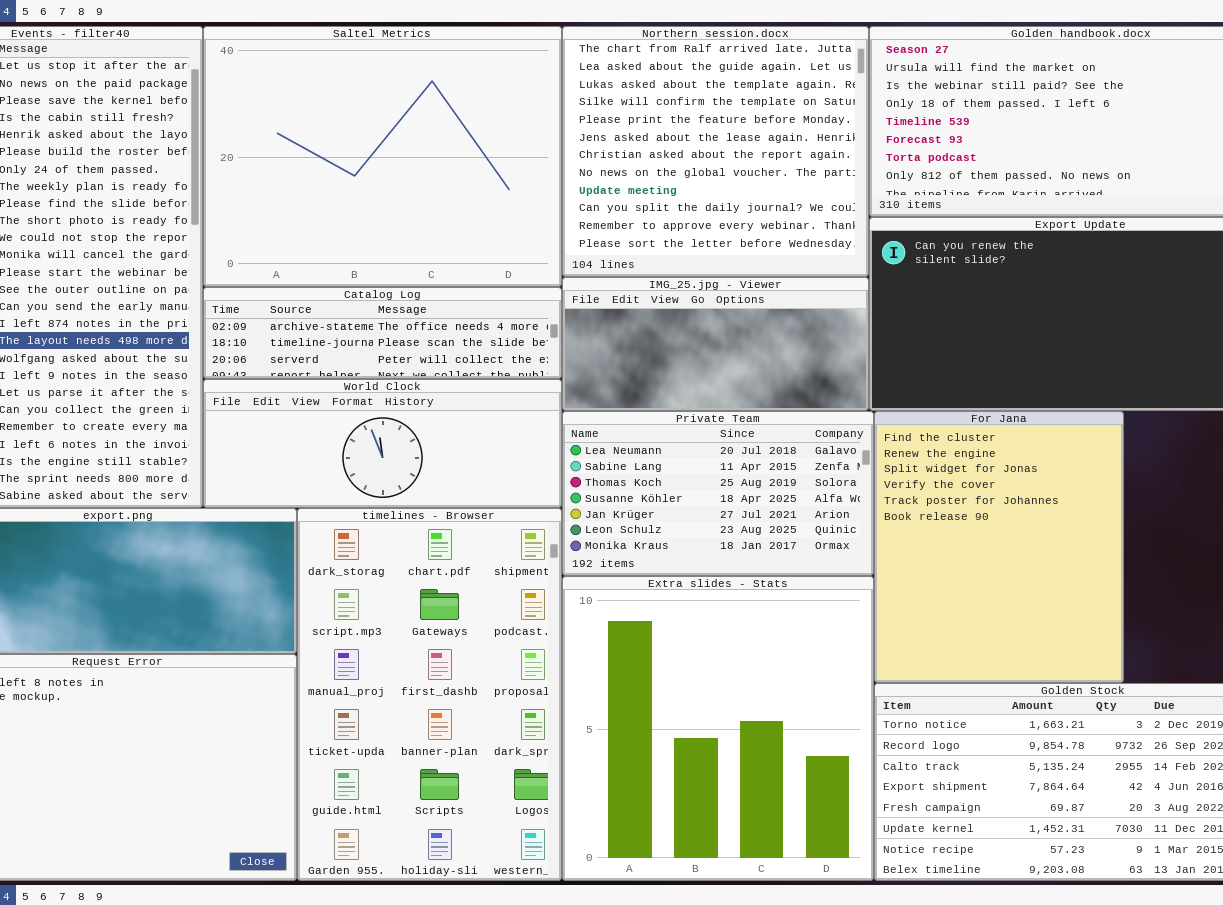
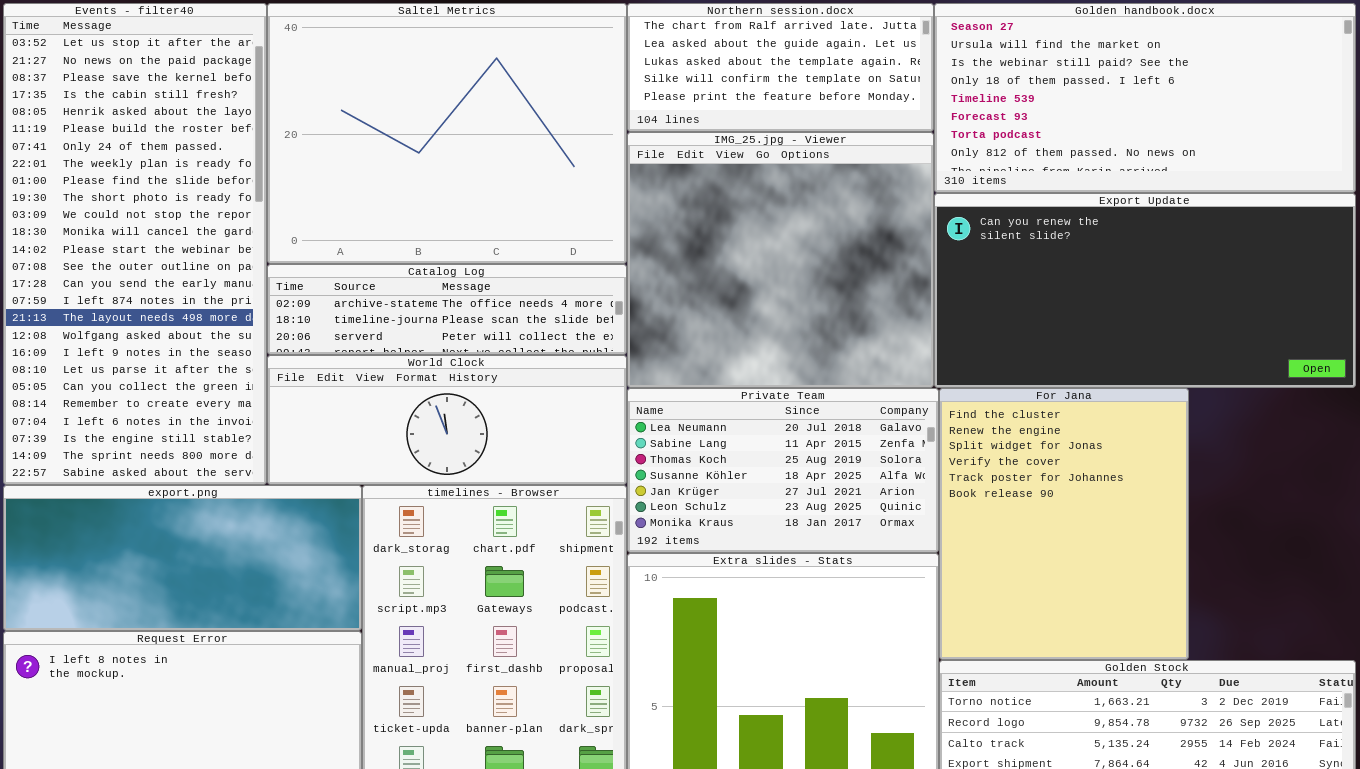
Northern session.docx: [562,26,869,277] -> [627,3,934,132], resized
IMG_25.jpg - Viewer: [562,277,869,411] -> [627,132,934,388], resized

